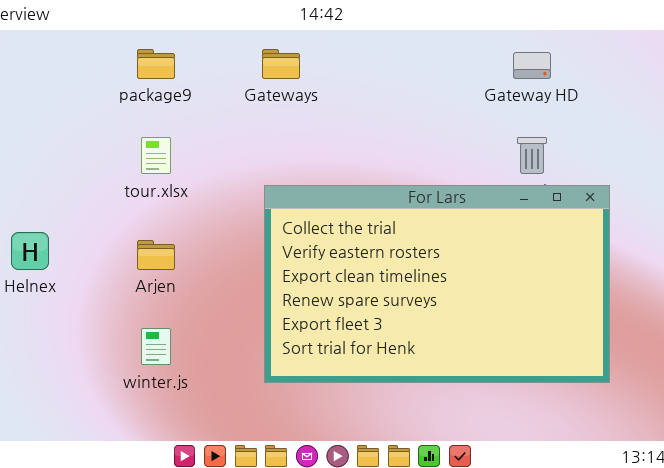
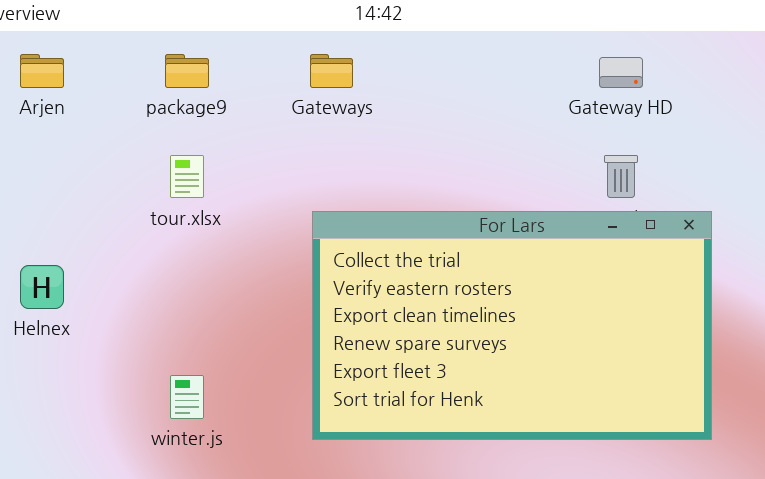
Arjen: [137,240,175,270] -> [20,54,64,88], moved

